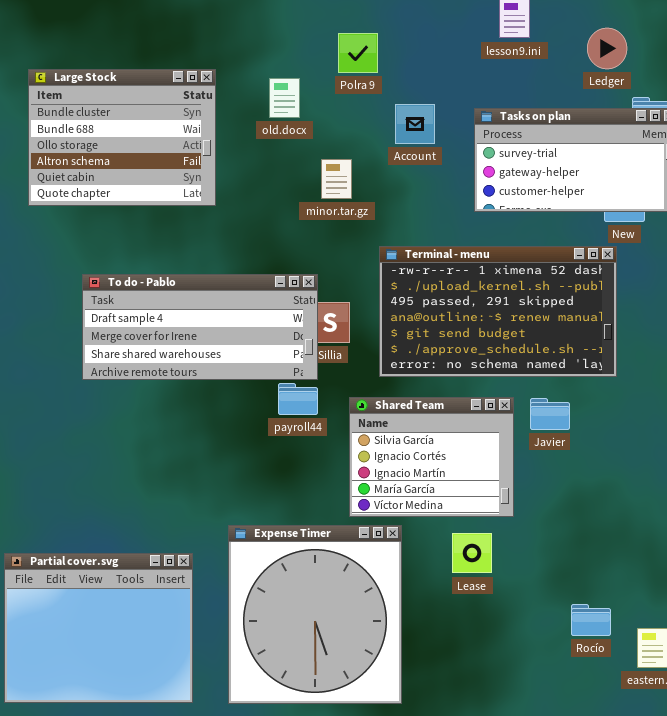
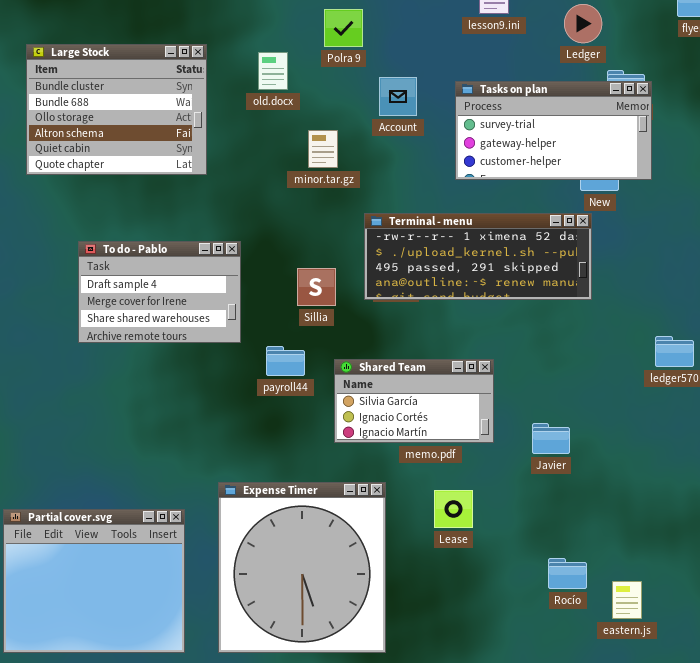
Terminal - menu: [379,246,617,377] -> [364,213,592,300], resized
To do - Pablo: [82,274,318,380] -> [78,241,241,343], resized
Shared Team: [349,397,514,517] -> [334,359,494,443], resized
Javier: [530,398,570,430] -> [532,423,570,454], moved

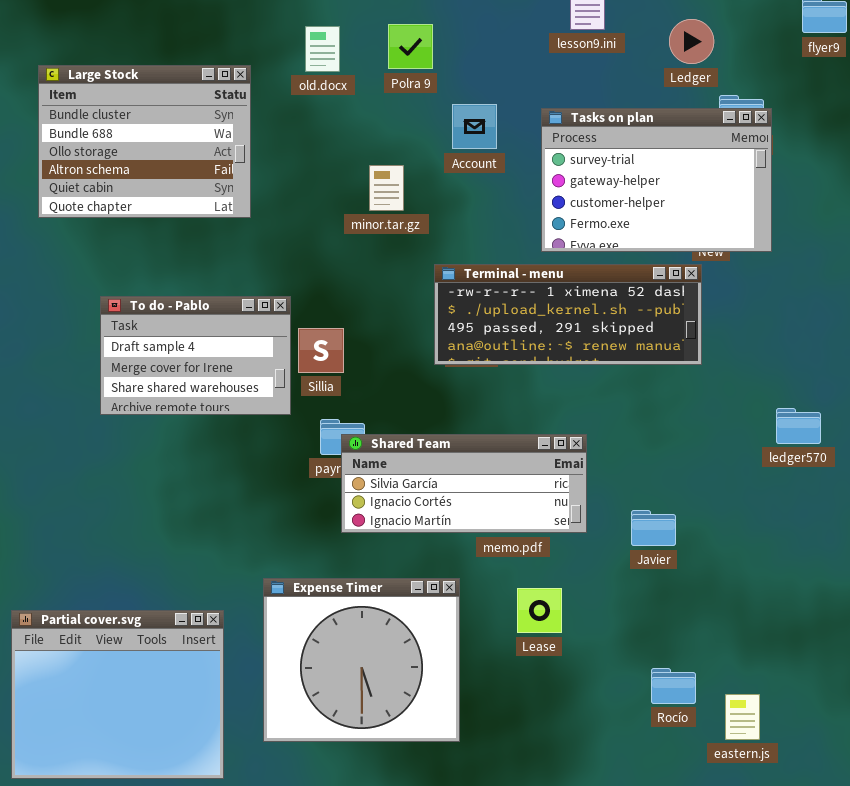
old.docx: [258,52,288,90] -> [305,26,340,72], moved
Tasks on plan: [455,81,652,180] -> [541,108,772,252], resized
Sillia: [297,268,336,306] -> [298,328,344,373], moved
Shared Team: [334,359,494,443] -> [341,434,587,533], resized
Expense Timer: [218,482,386,653] -> [263,578,460,742], resized

